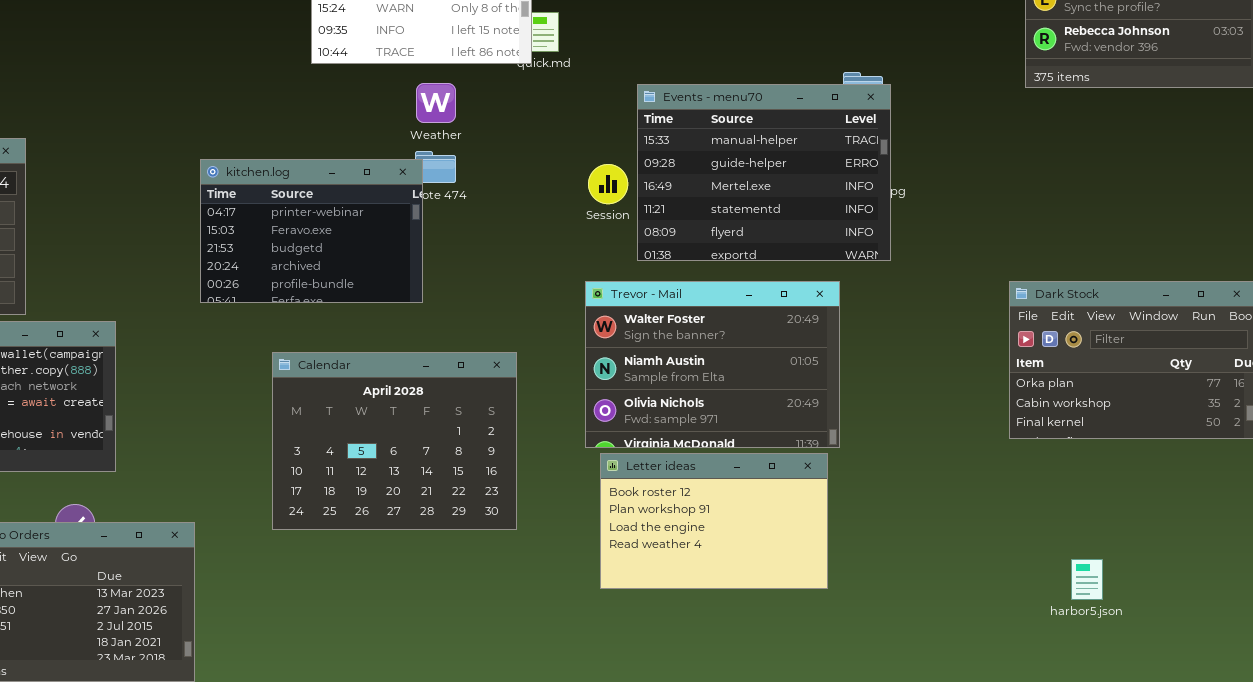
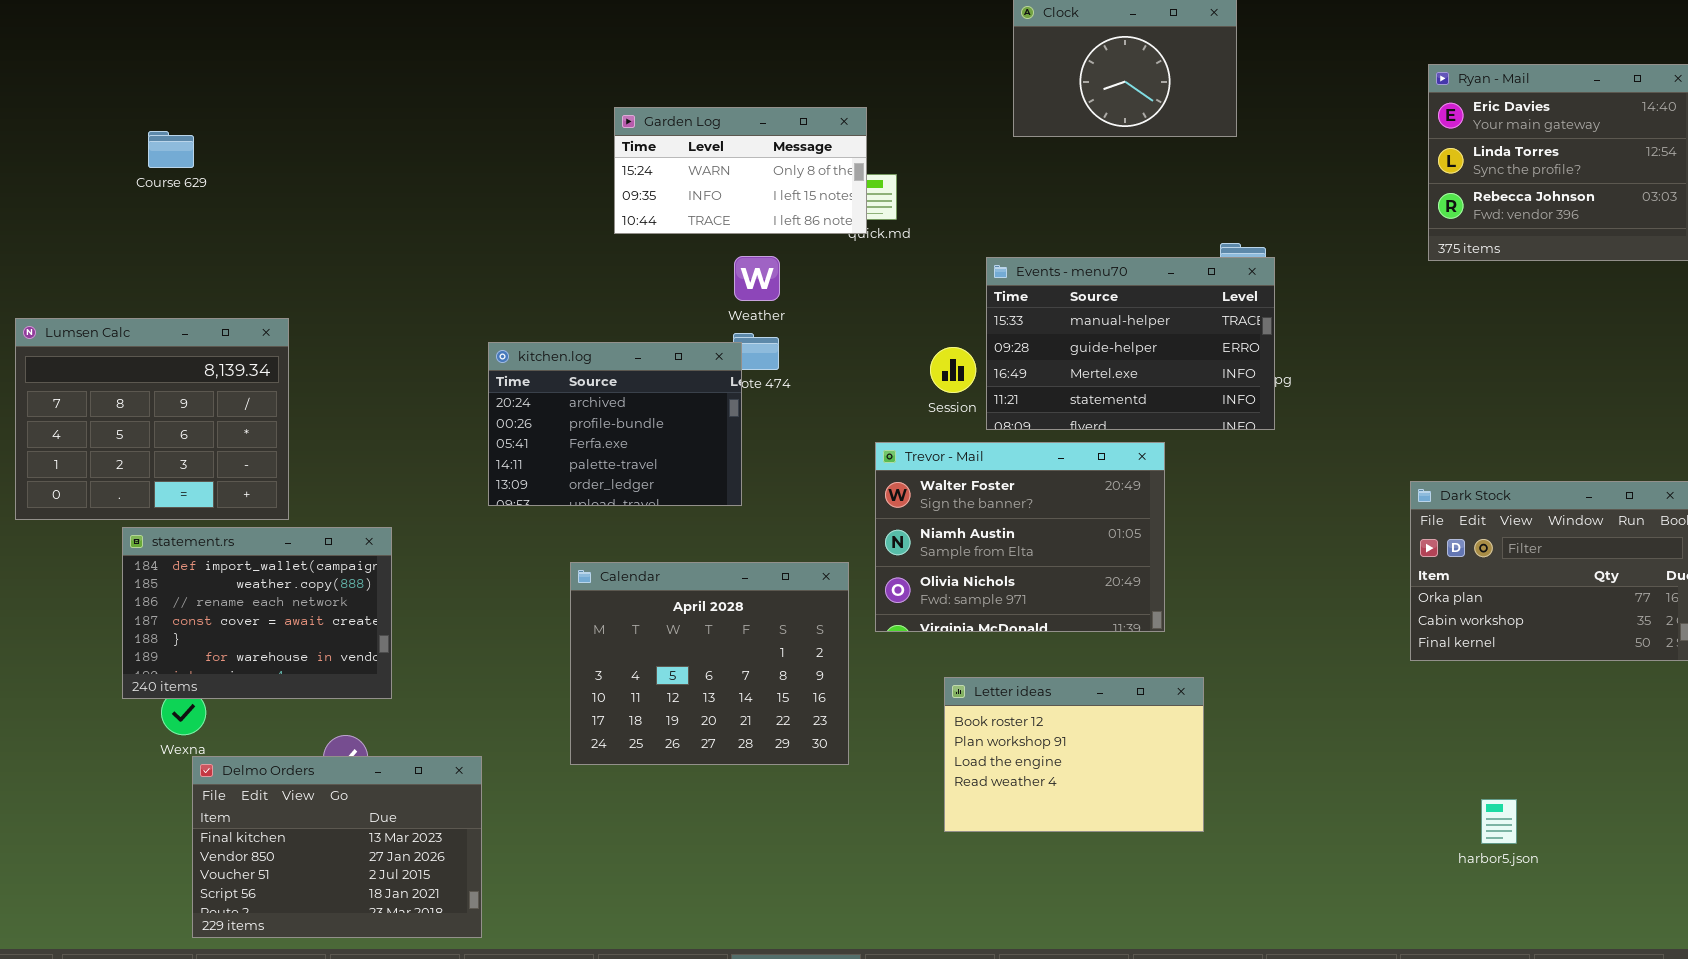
Events - menu70: [637,84,891,261] -> [986,257,1275,430], resized
kitchen.log: [200,159,423,303] -> [488,342,742,506], scrolled down 3 rows
Trevor - Mail: [585,281,840,448] -> [875,442,1165,632], moved

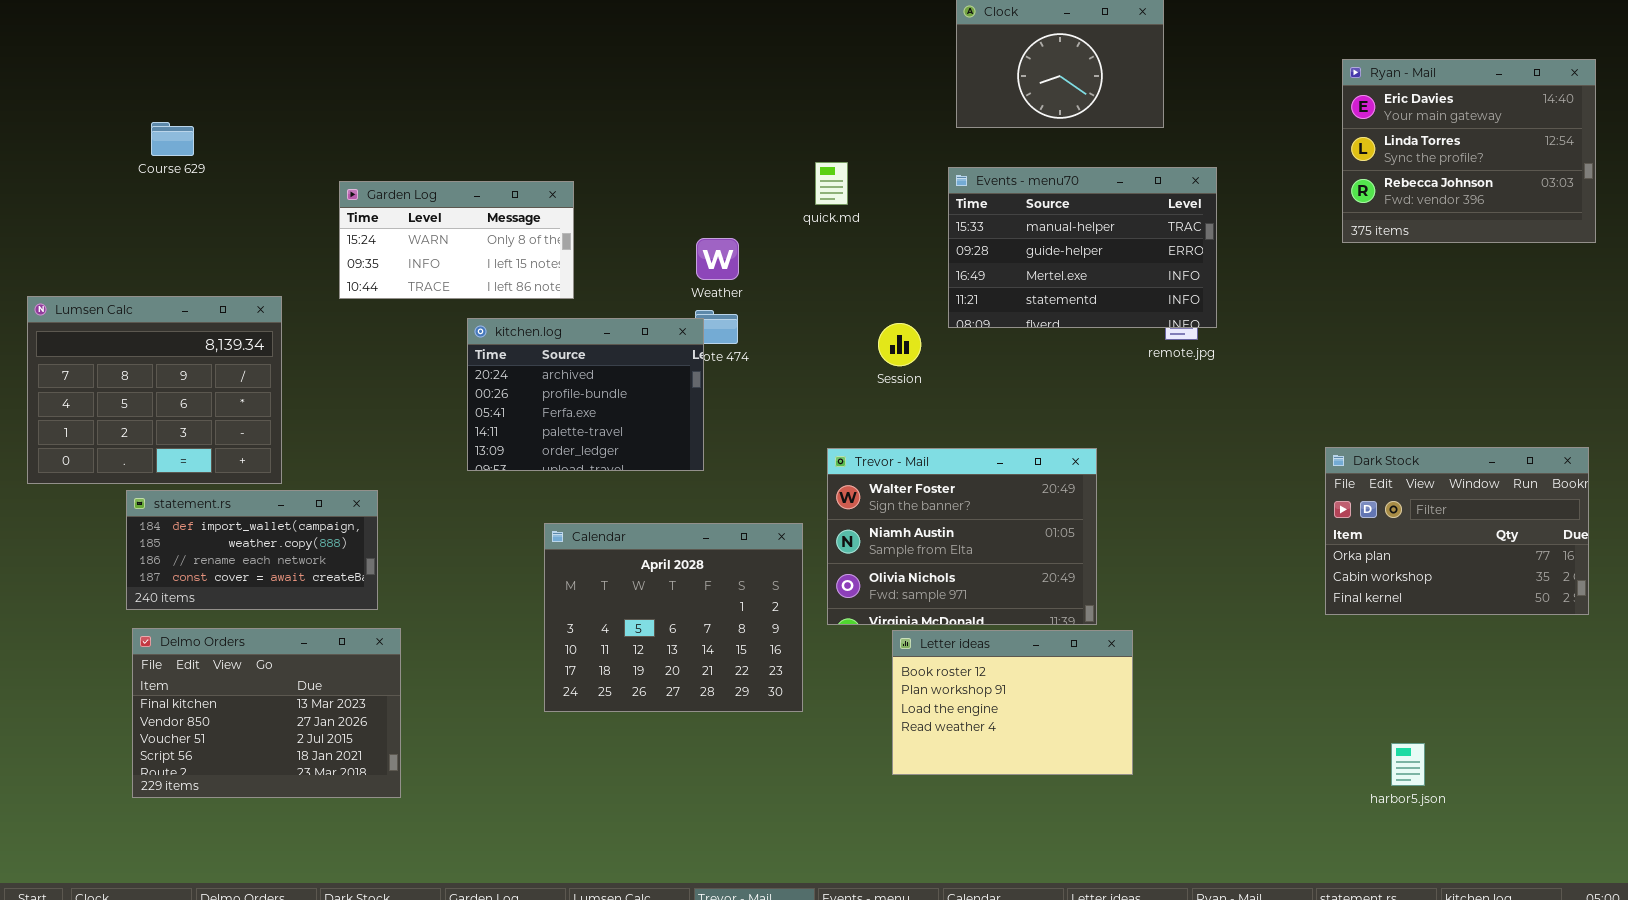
Garden Log: [614,107,867,234] -> [339,181,574,299], moved
Events - menu70: [986,257,1275,430] -> [948,167,1217,328], moved
Trevor - Mail: [875,442,1165,632] -> [827,448,1097,625], moved
statement.rs: [122,527,392,699] -> [126,490,378,610], resized
Delmo Orders: [192,756,482,938] -> [132,628,401,798], moved

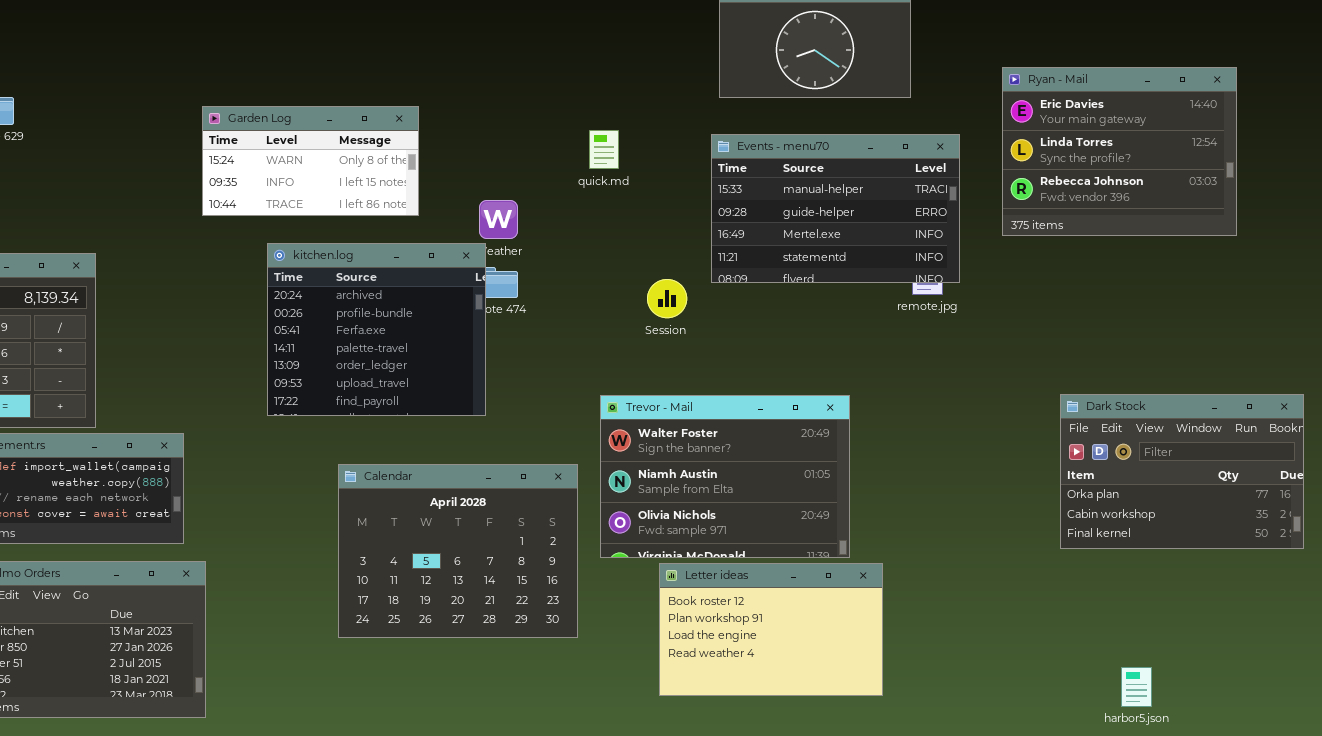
Ryan - Mail: [1342,59,1596,243] -> [1002,67,1237,236], moved
Garden Log: [339,181,574,299] -> [202,106,419,216], moved
kitchen.log: [467,318,704,471] -> [267,243,486,416], resized

